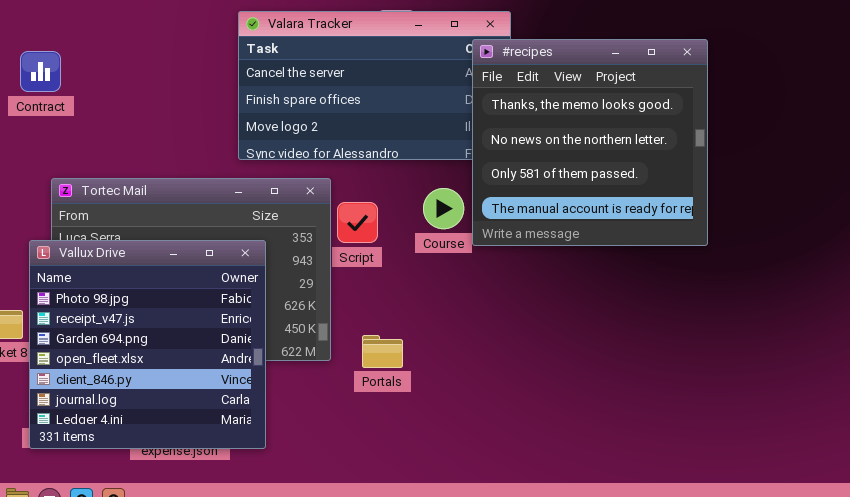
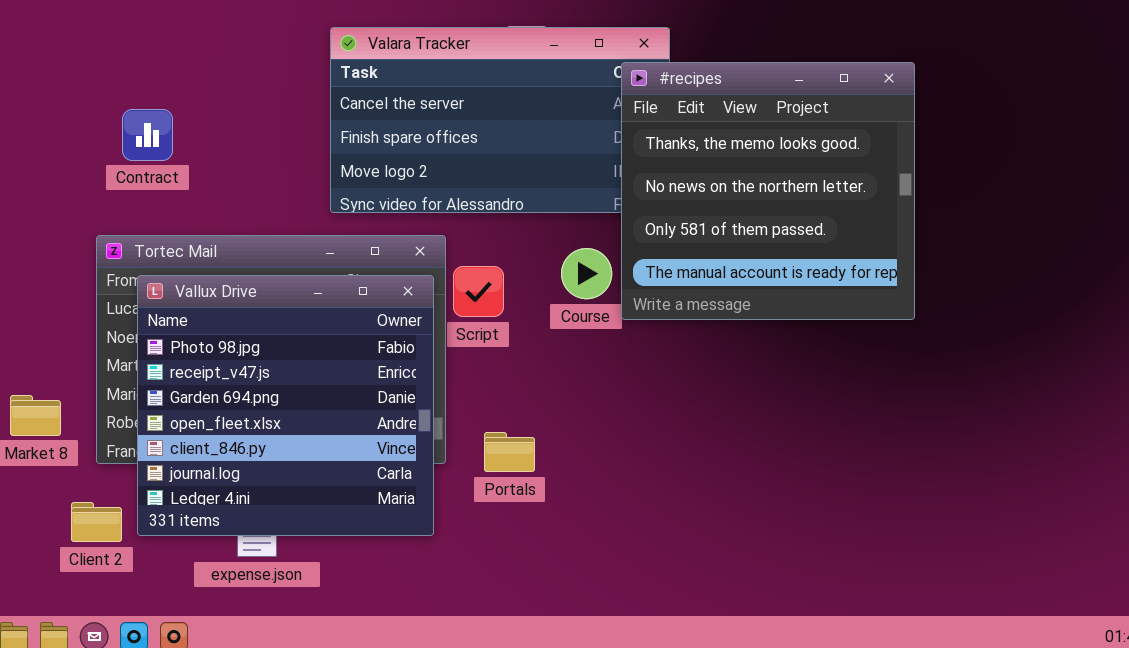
Contract: [20,51,61,92] -> [122,109,173,161], moved
Vallux Drive: [29,240,266,449] -> [137,275,434,536], moved

